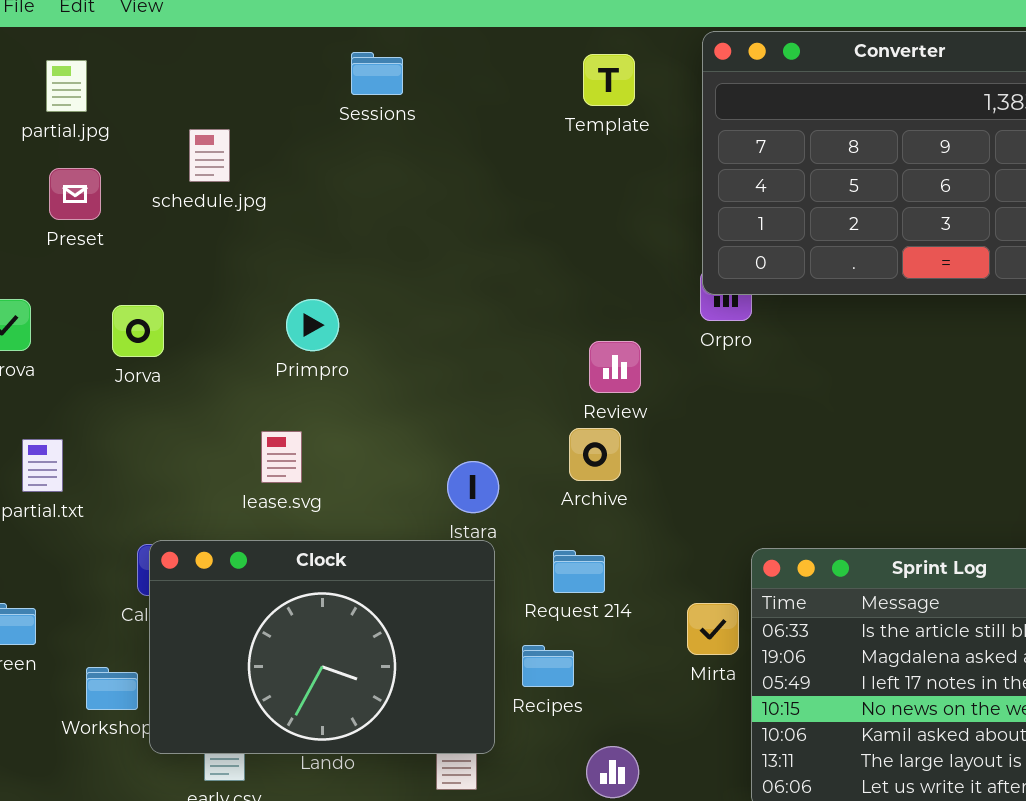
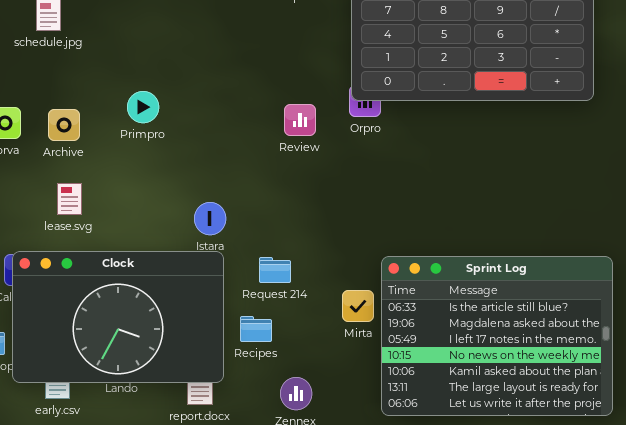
Primpro: [286,299,339,351] -> [127,91,159,123], moved
Review: [589,341,641,393] -> [284,104,316,136], moved
Archive: [569,428,621,481] -> [48,109,80,141], moved
lease.svg: [261,431,302,483] -> [57,183,82,215], moved

